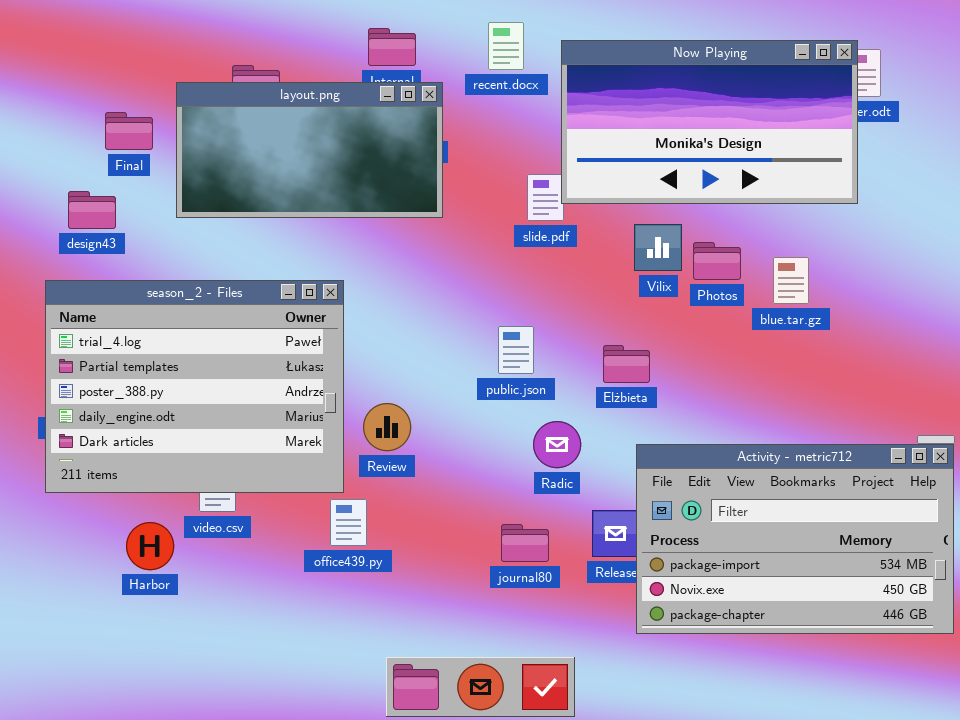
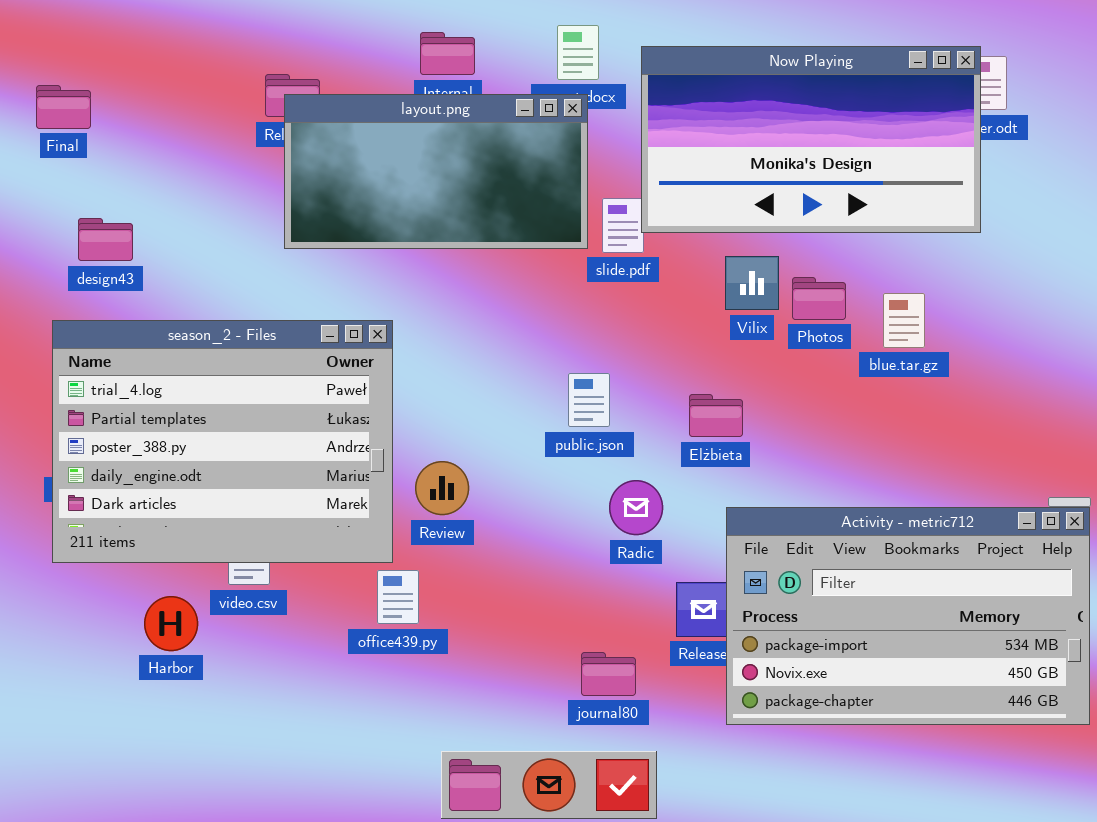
layout.png: [176,82,443,218] -> [284,94,588,249], moved
Final: [105,112,153,150] -> [36,85,91,129], moved
journal80: [501,524,549,562] -> [581,652,636,696], moved

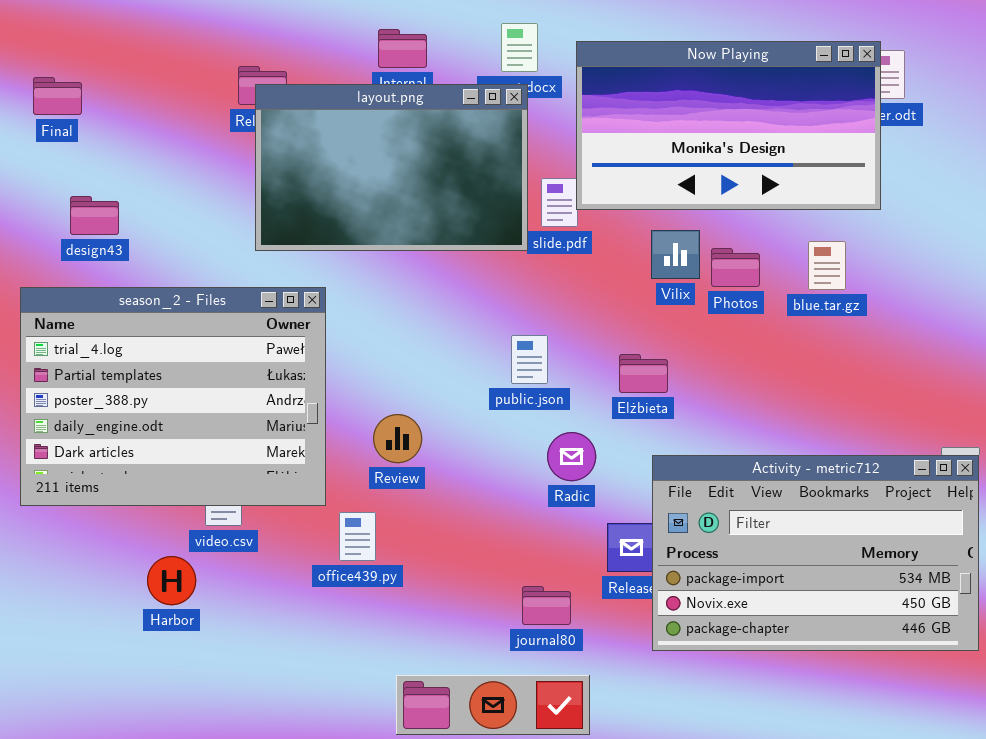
layout.png: [284,94,588,249] -> [255,84,528,251], resized
blue.tar.gz: [883,293,925,348] -> [808,241,846,290], moved
season_2 - Files: [52,320,393,563] -> [20,287,326,506], moved
Harbor: [144,596,198,651] -> [147,556,196,605], moved

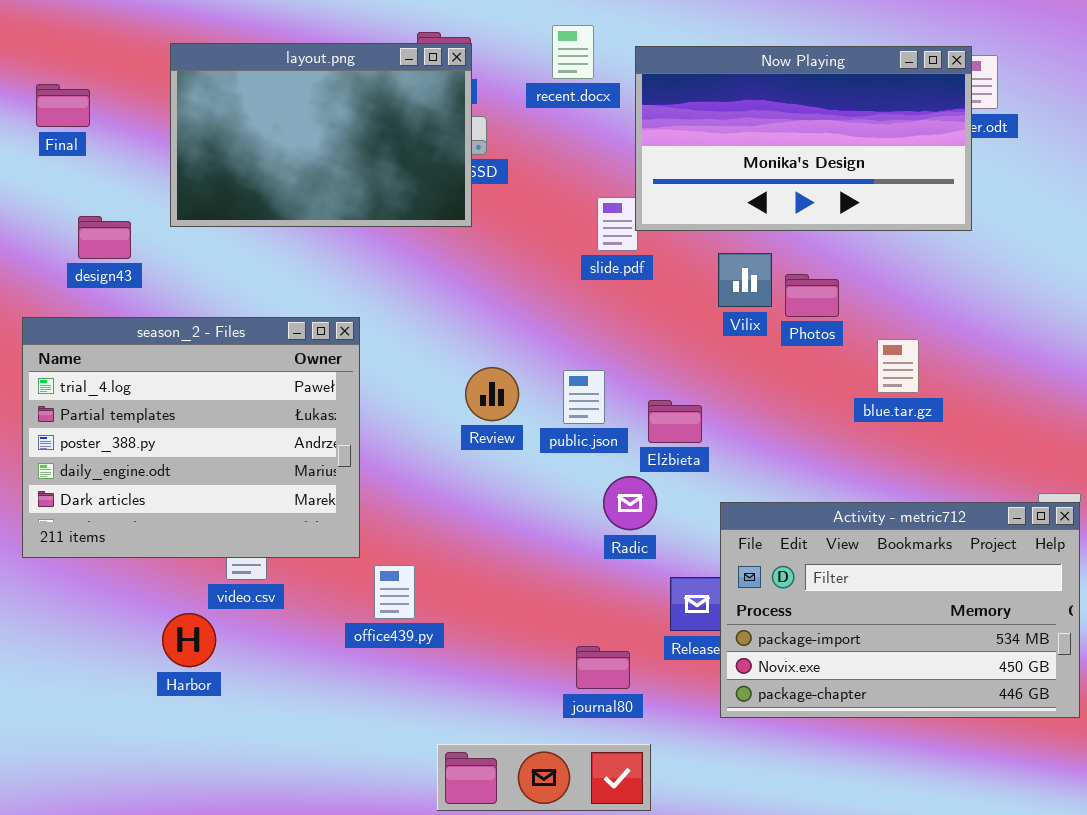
layout.png: [255,84,528,251] -> [170,43,472,227], moved
blue.tar.gz: [808,241,846,290] -> [877,339,919,393], moved
Elżbieta: [619,354,668,393] -> [648,400,702,443], moved
Review: [373,414,422,463] -> [465,367,519,421], moved

